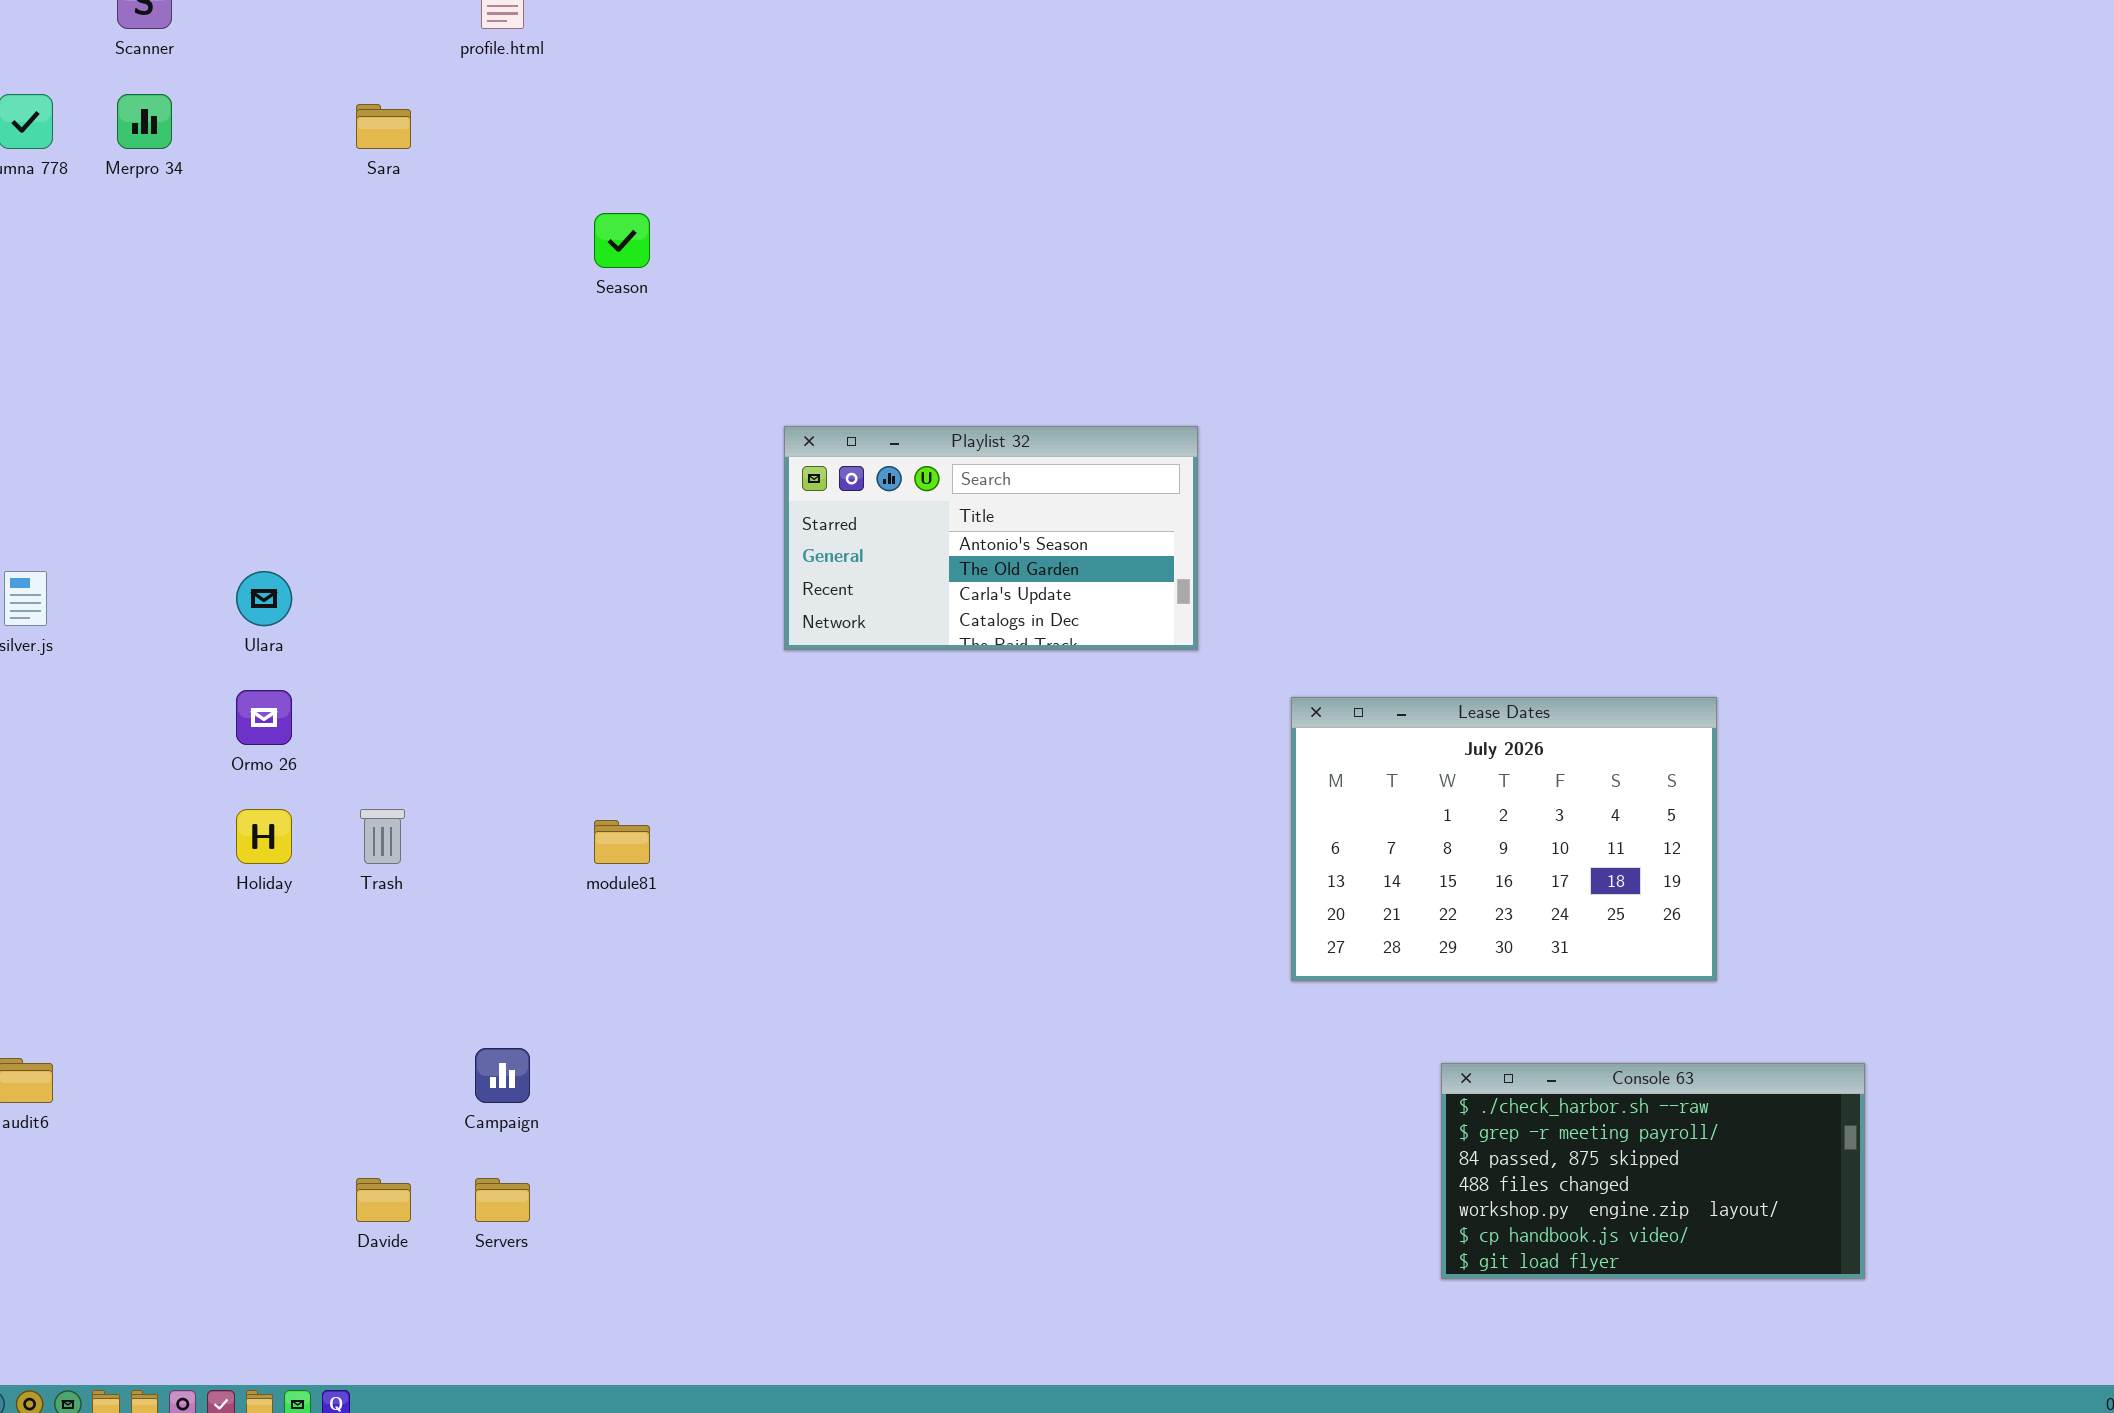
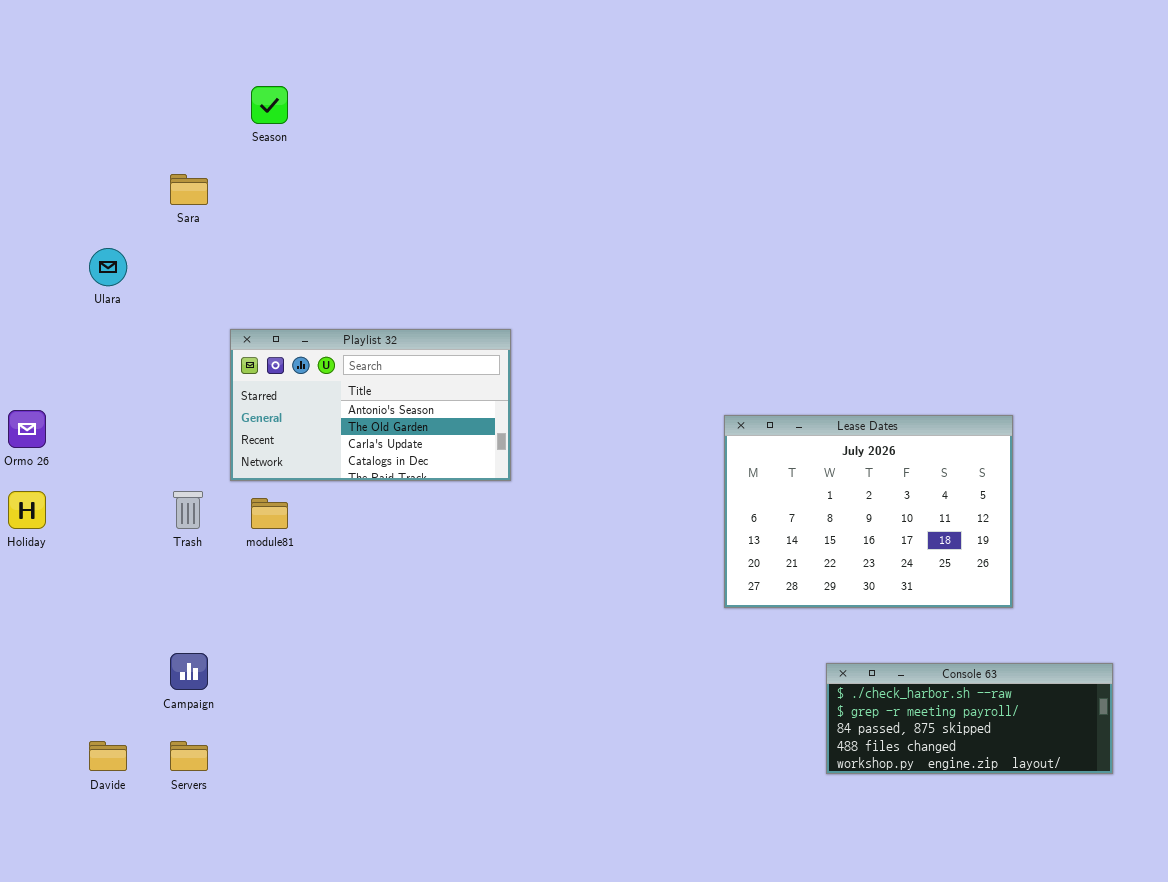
Sara: [356,104,411,149] -> [170,174,208,205], moved
Playlist 32: [784,426,1198,650] -> [230,329,511,481], moved
Ulara: [236,571,292,626] -> [89,248,127,286], moved
Trash: [360,809,405,864] -> [173,491,203,529], moved
Console 63: [1441,1063,1865,1279] -> [826,663,1113,774], resized

